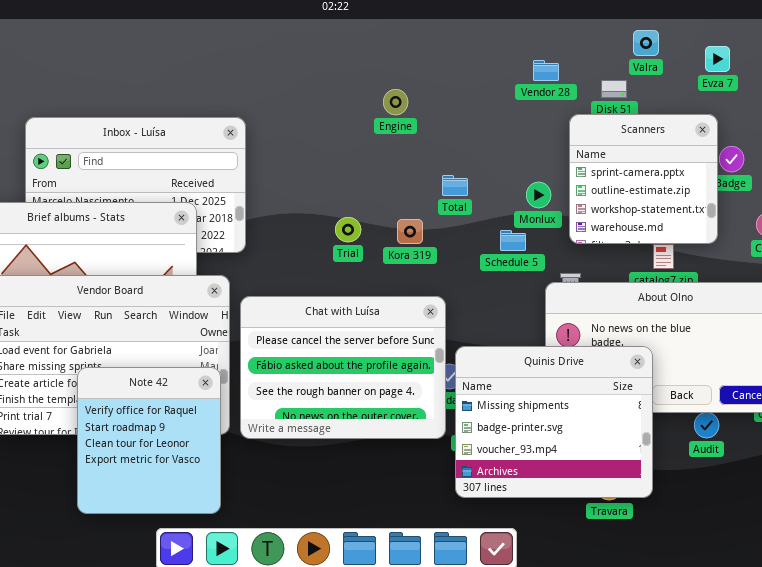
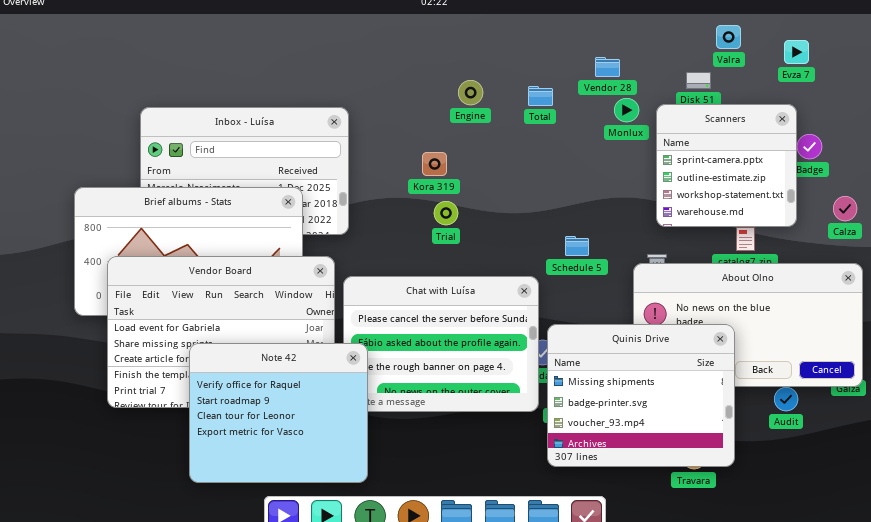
Vendor 28: [533,60,559,81] -> [595,57,620,77], moved
Engine: [383,89,408,115] -> [458,80,483,105], moved
Total: [442,175,468,196] -> [528,86,553,106], moved
Monlux: [526,182,551,208] -> [614,98,639,122], moved
Kora 319: [397,219,423,244] -> [422,152,447,176], moved
Schedule 5: [500,230,526,251] -> [565,236,589,256], moved
Note 42: [77,367,221,514] -> [189,343,368,483], resized

